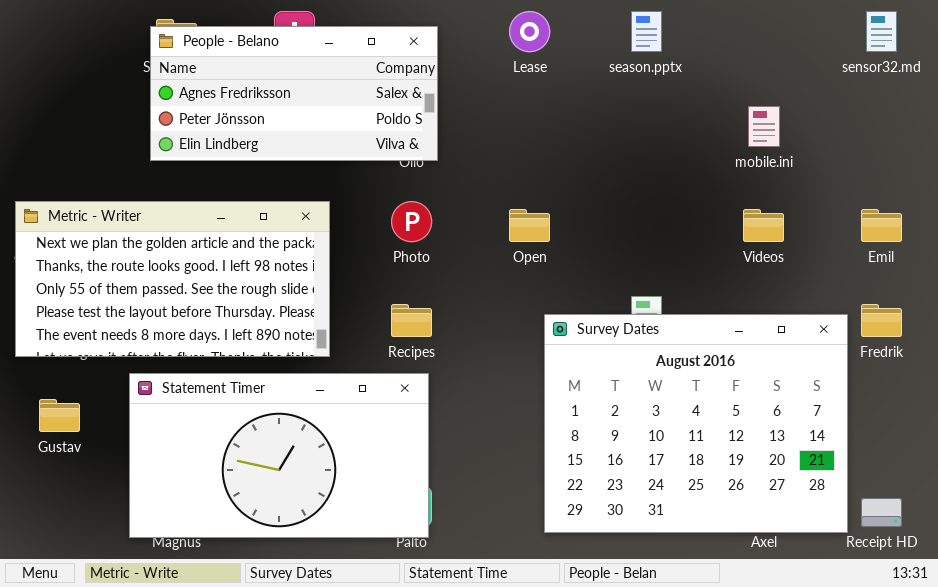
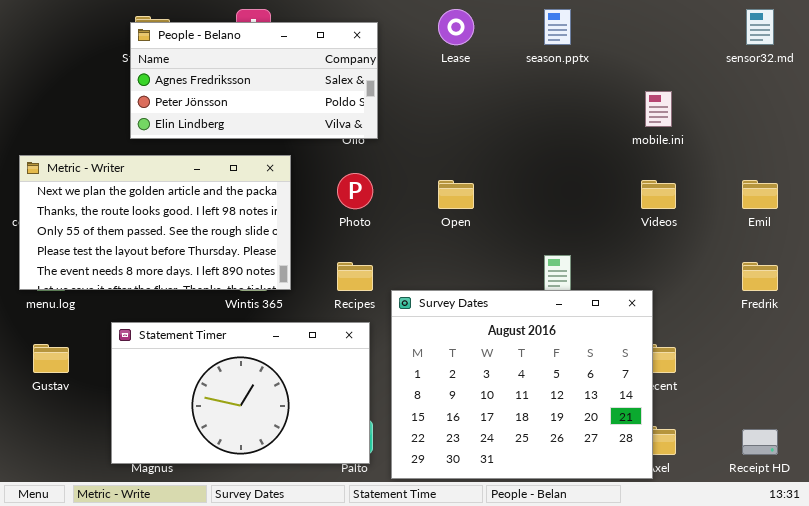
Metric - Writer: [15,201,330,357] -> [19,155,291,290], moved
Survey Dates: [544,314,848,533] -> [391,290,653,479], moved

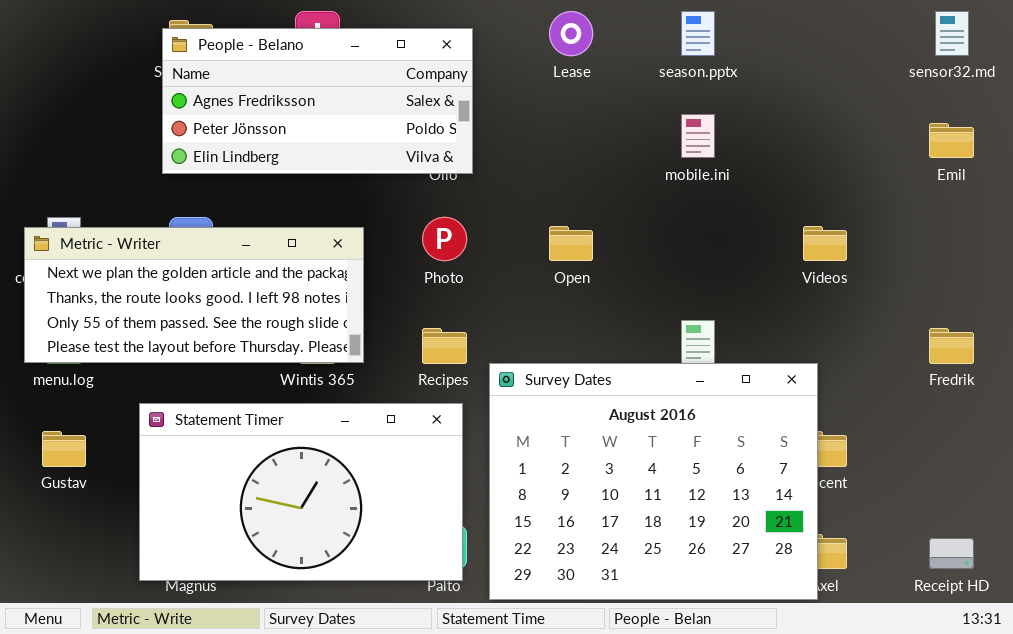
mobile.ini: [645,91,672,127] -> [681,114,715,158], moved
Metric - Writer: [19,155,291,290] -> [24,227,364,363], resized
Emil: [742,180,778,209] -> [929,123,974,158], moved

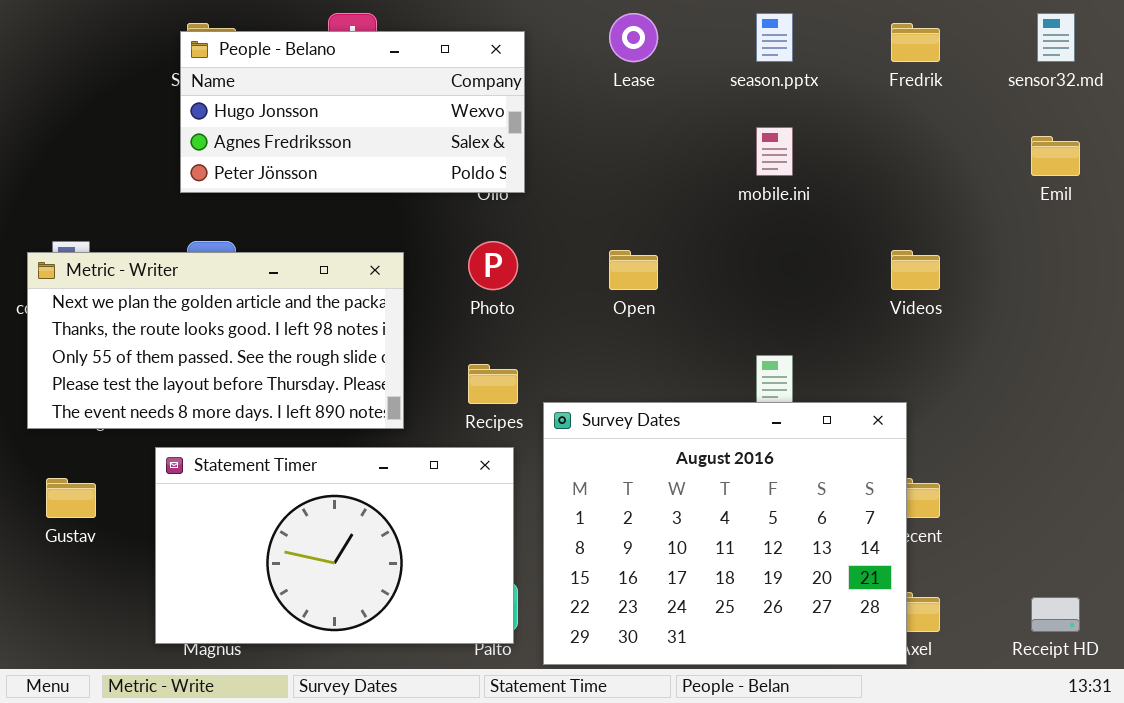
People - Belano: [162,28,473,174] -> [180,31,525,193], scrolled up 1 row
Metric - Writer: [24,227,364,363] -> [27,252,404,429], resized
Fredrik: [929,328,974,364] -> [891,23,940,62], moved

